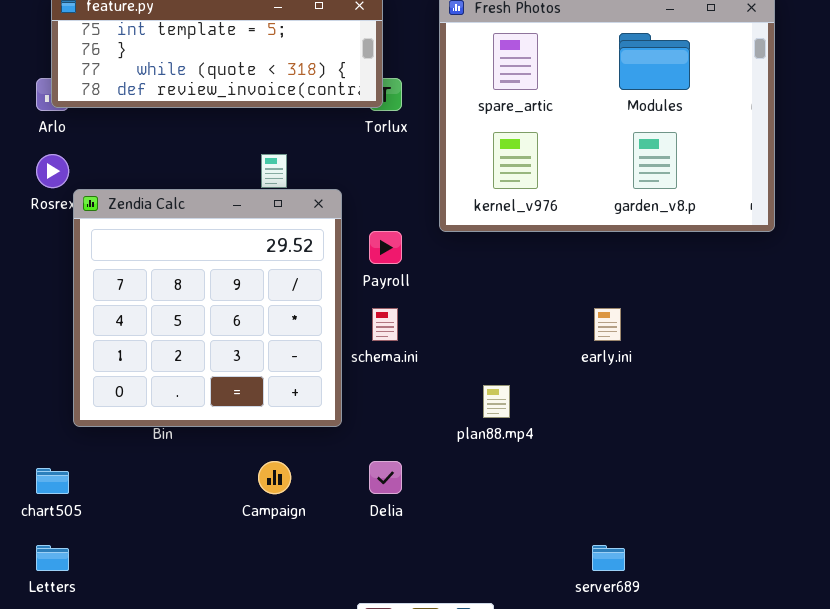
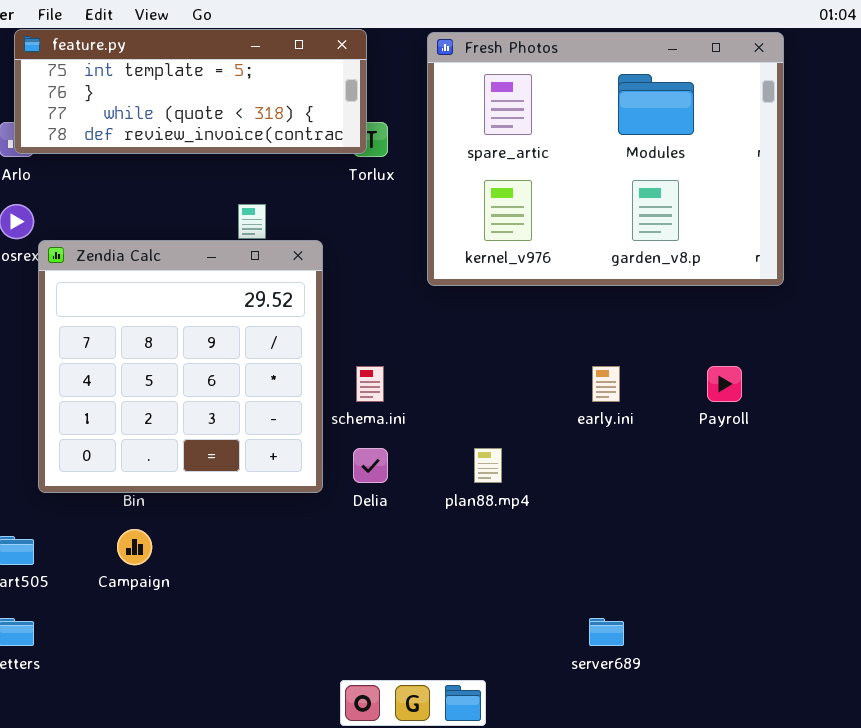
Payroll: [369,231,402,264] -> [707,366,742,402], moved
Campaign: [258,461,291,494] -> [117,529,152,565], moved
Delia: [369,461,402,494] -> [353,448,388,483], moved

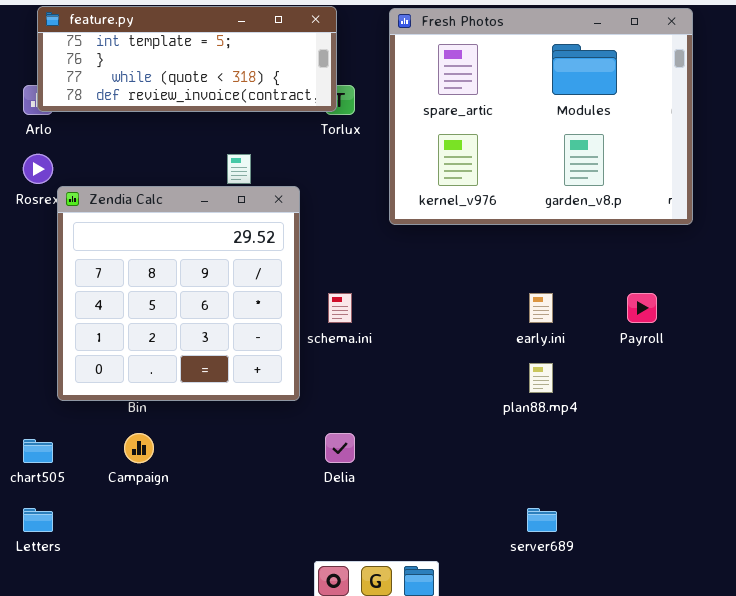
Delia: [353,448,388,483] -> [325,433,355,463], moved
plan88.mp4: [474,448,502,483] -> [529,363,553,393], moved

